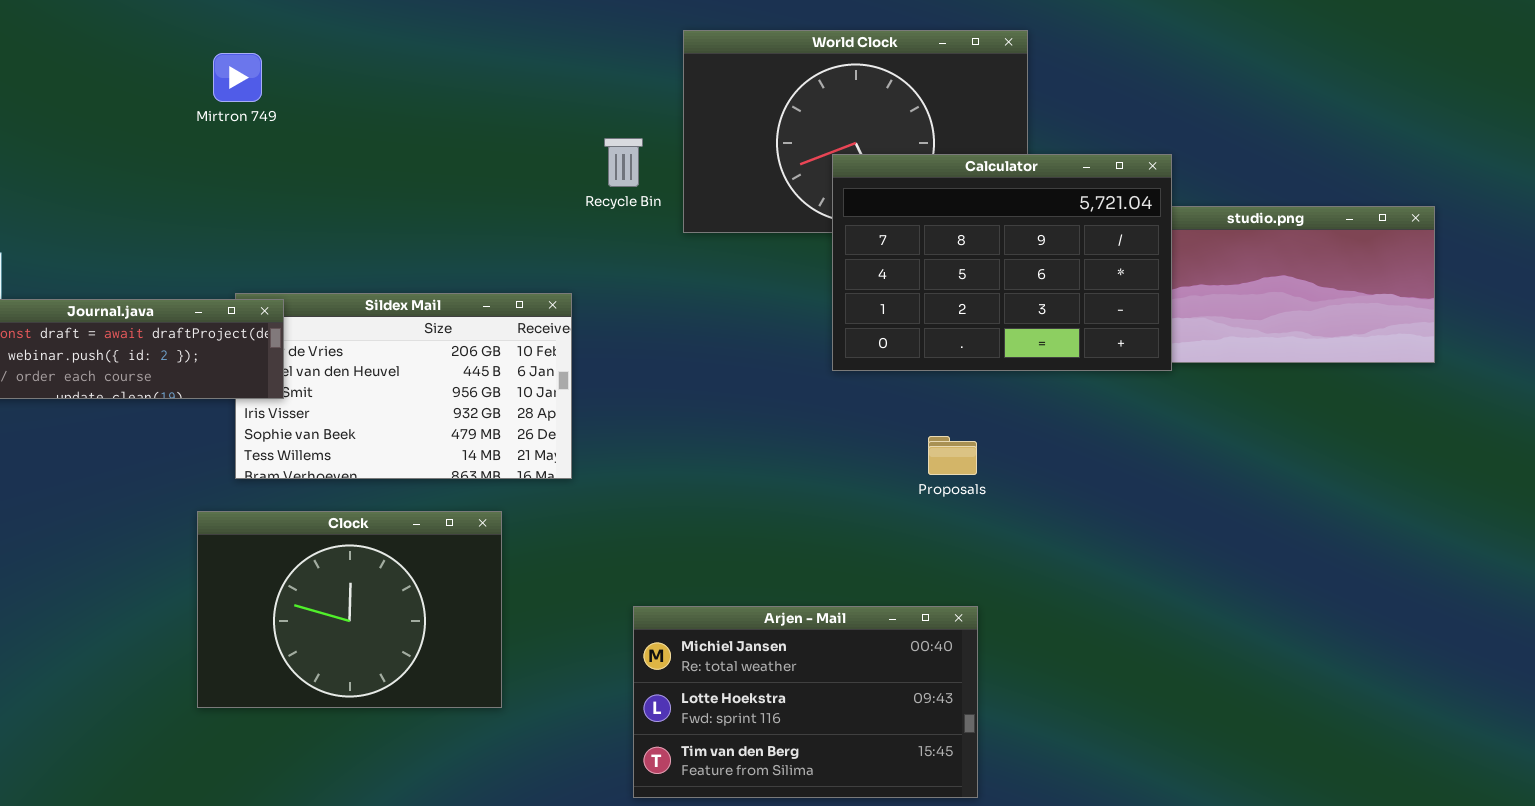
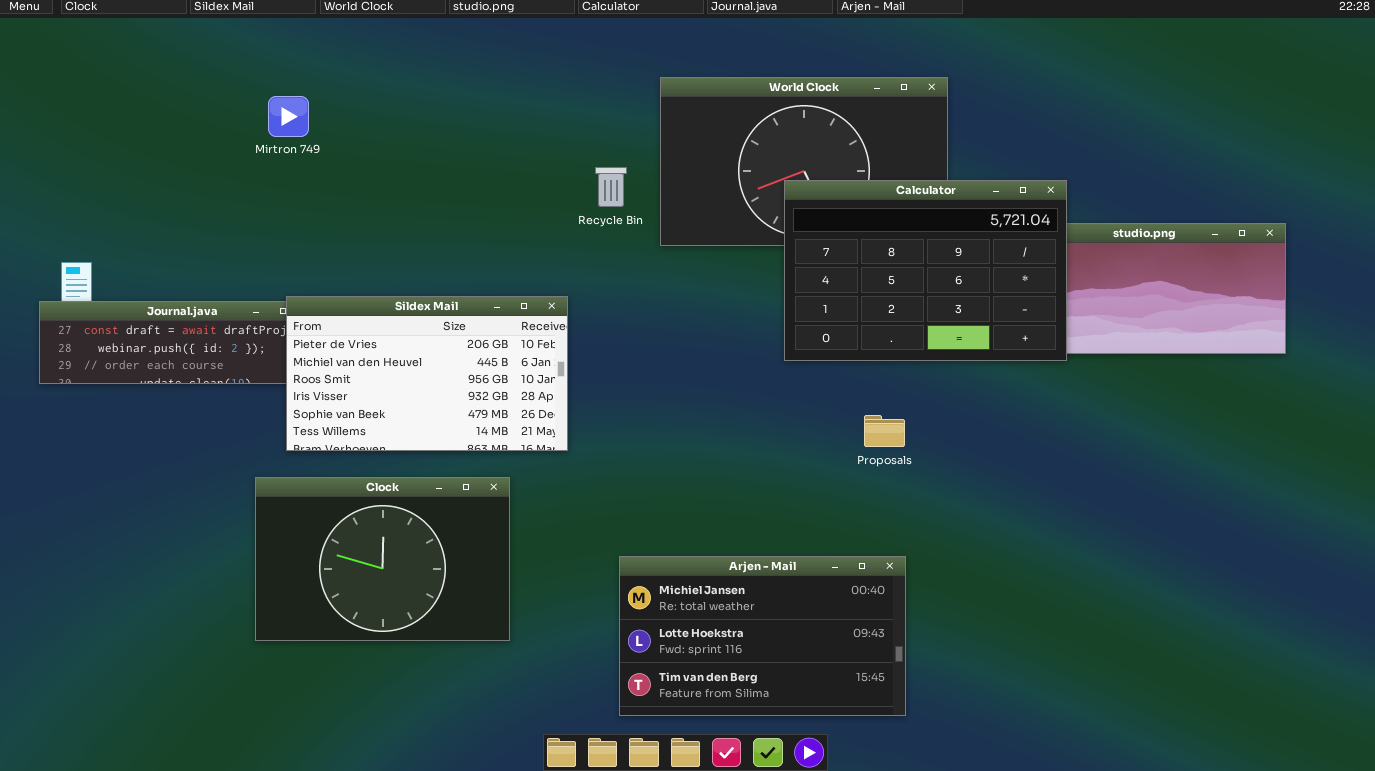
Sildex Mail: [235,293,572,479] -> [286,296,568,451], raised

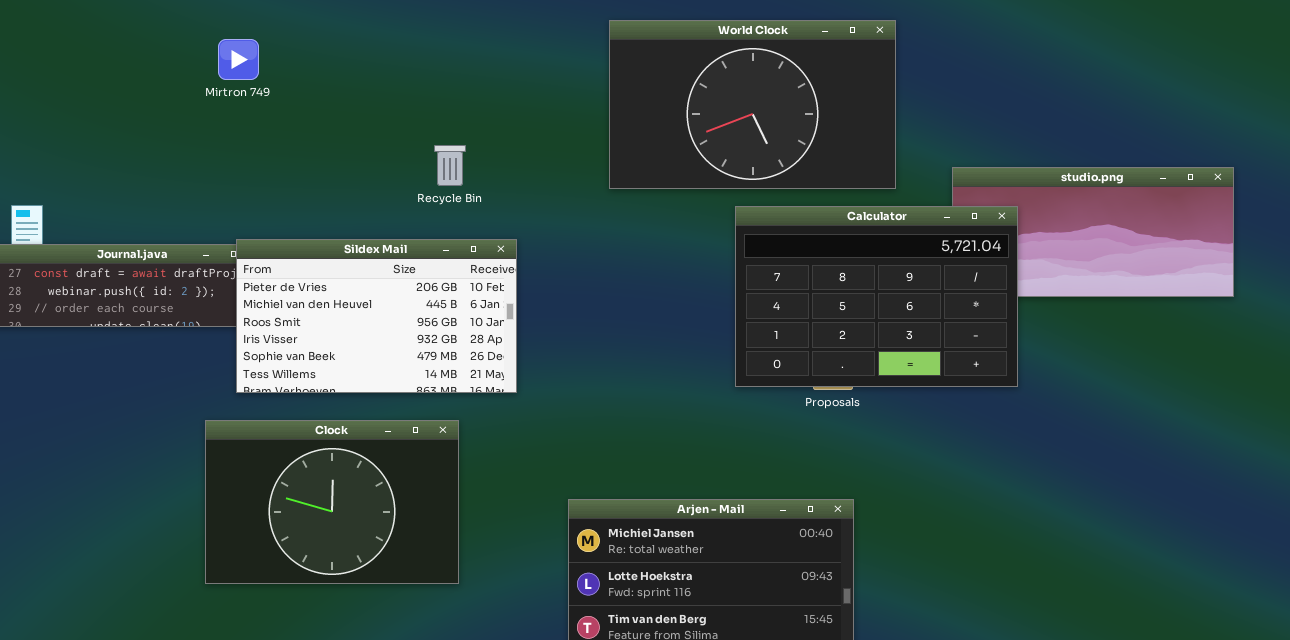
Recycle Bin: [595,167,627,207] -> [434,145,466,186], moved
Calculator: [784,180,1067,361] -> [735,206,1018,387], moved

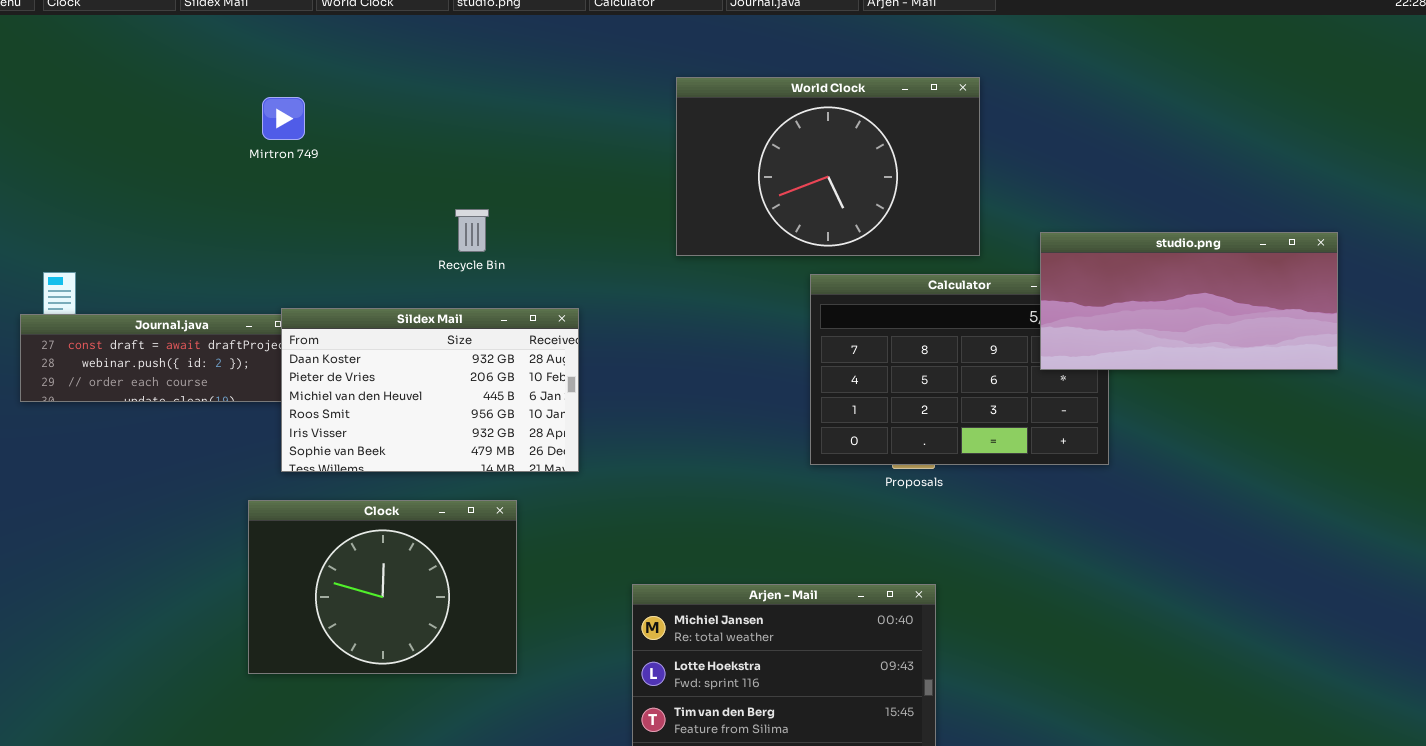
Recycle Bin: [434,145,466,186] -> [455,209,489,252], moved
studio.png: [952,167,1234,297] -> [1040,232,1338,370], raised
Sildex Mail: [236,239,517,393] -> [281,308,579,472], scrolled up 1 row

